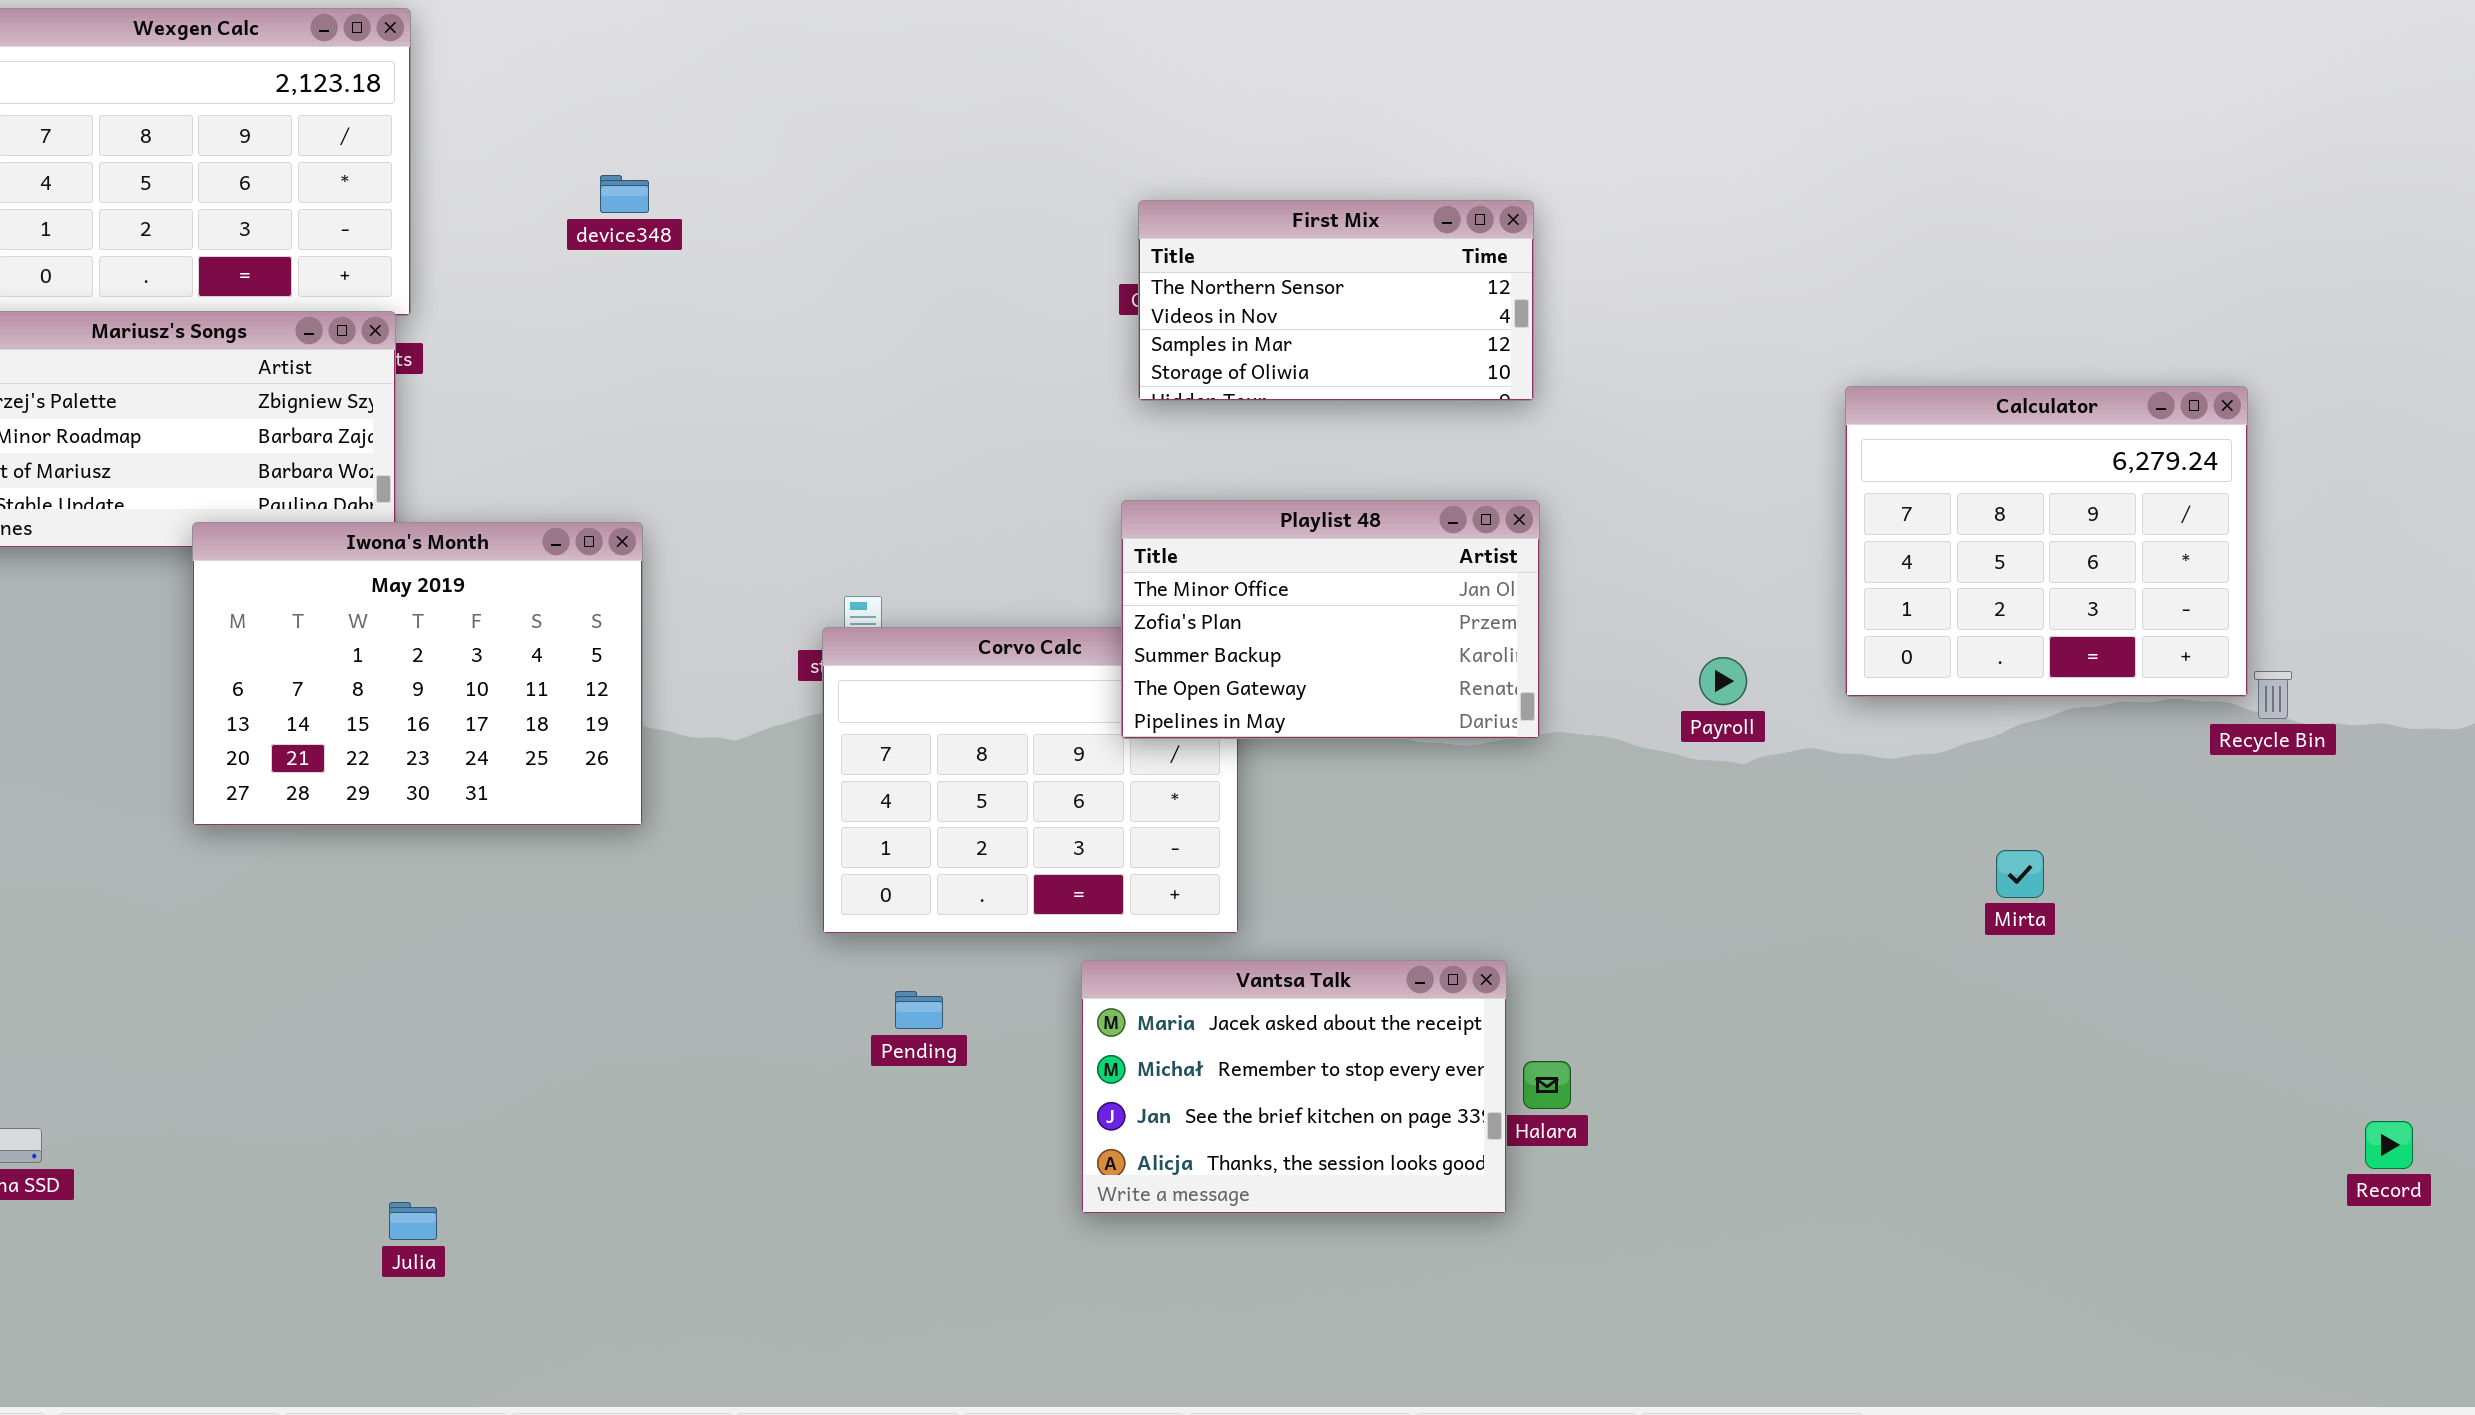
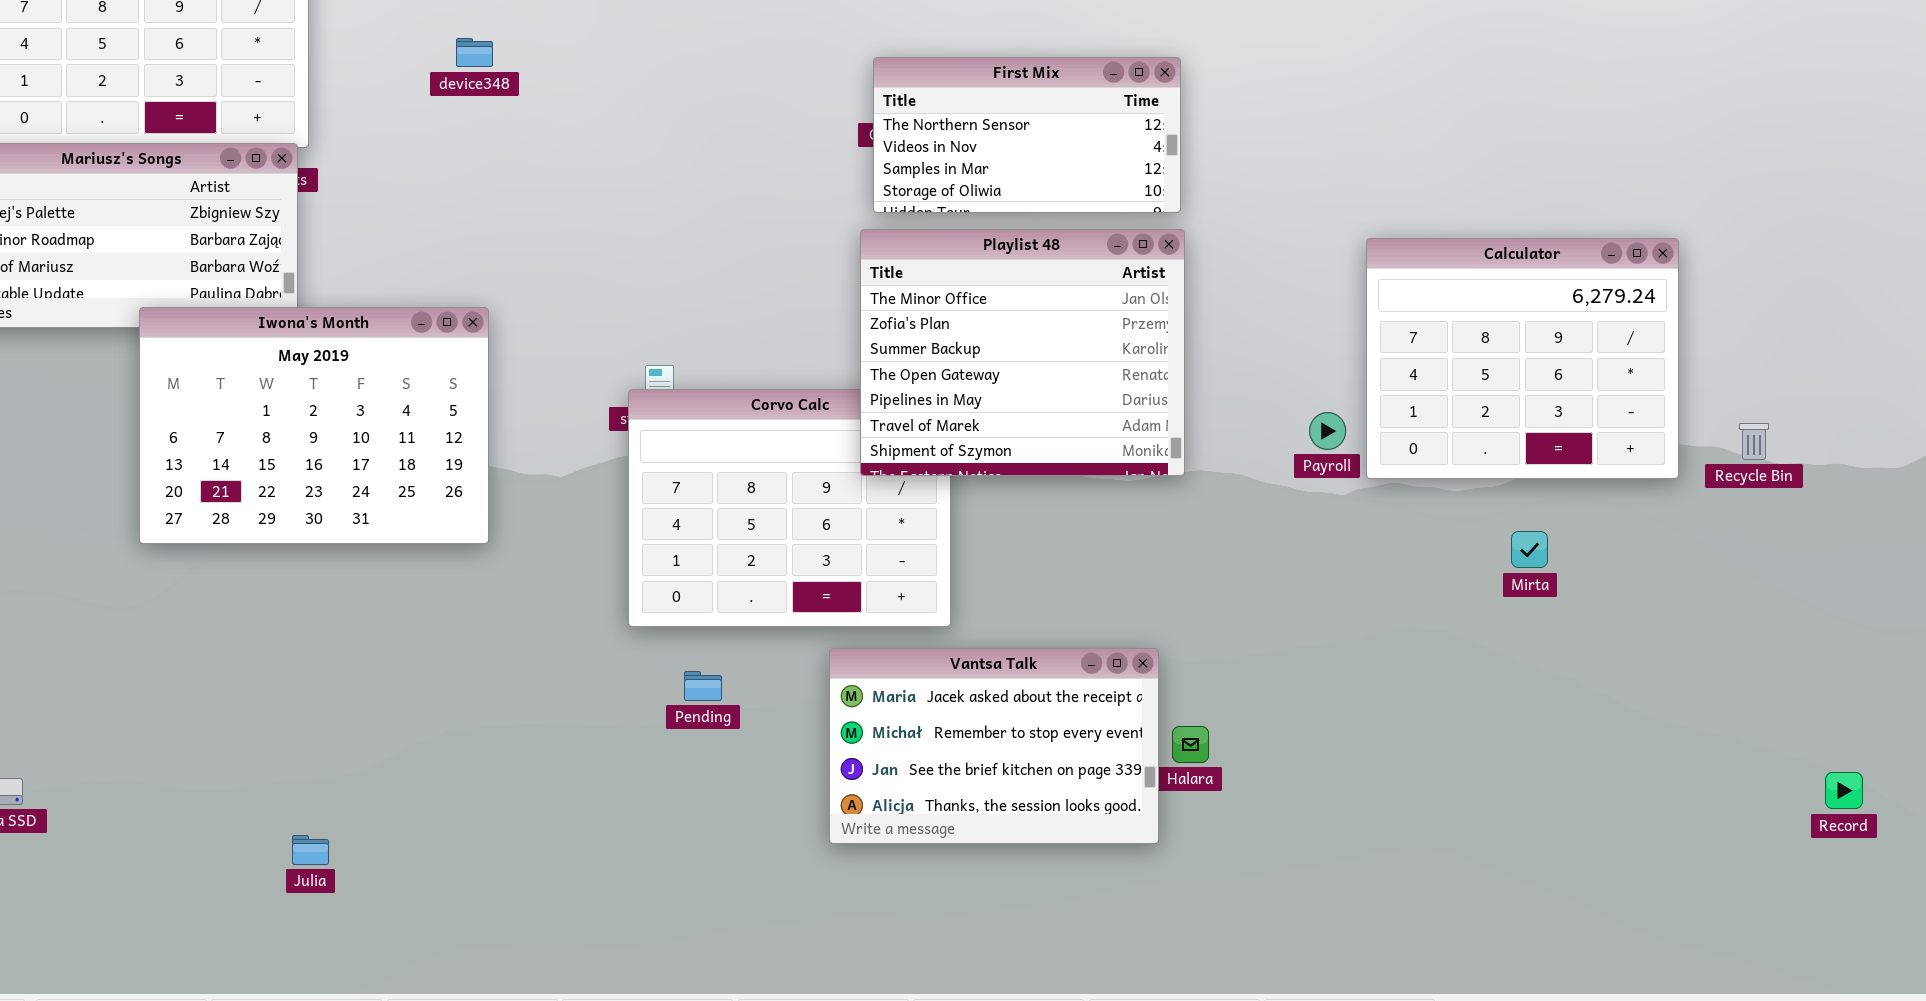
Calculator: [1845,386,2248,697] -> [1366,238,1679,479], moved
Playlist 48: [1121,500,1540,739] -> [860,229,1185,476], resized
Mirta: [1996,850,2044,898] -> [1511,531,1548,568], moved

